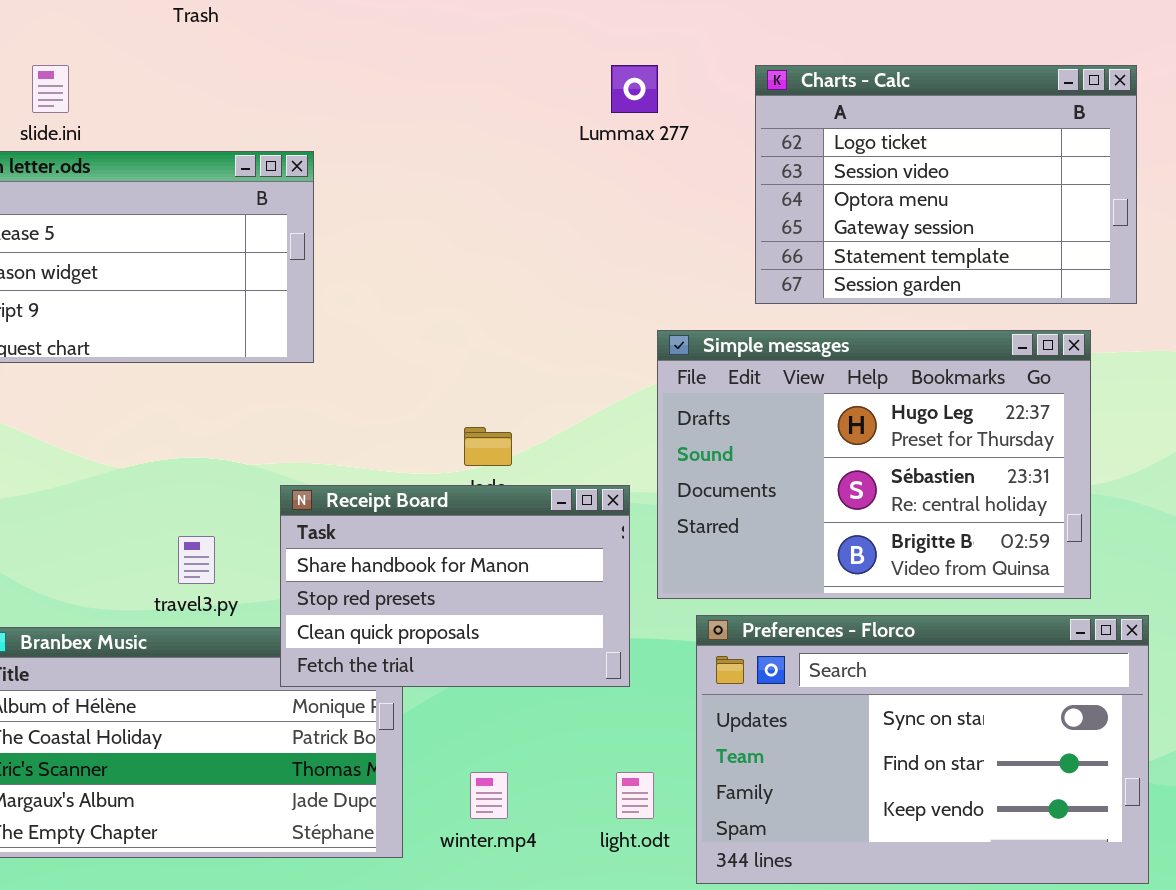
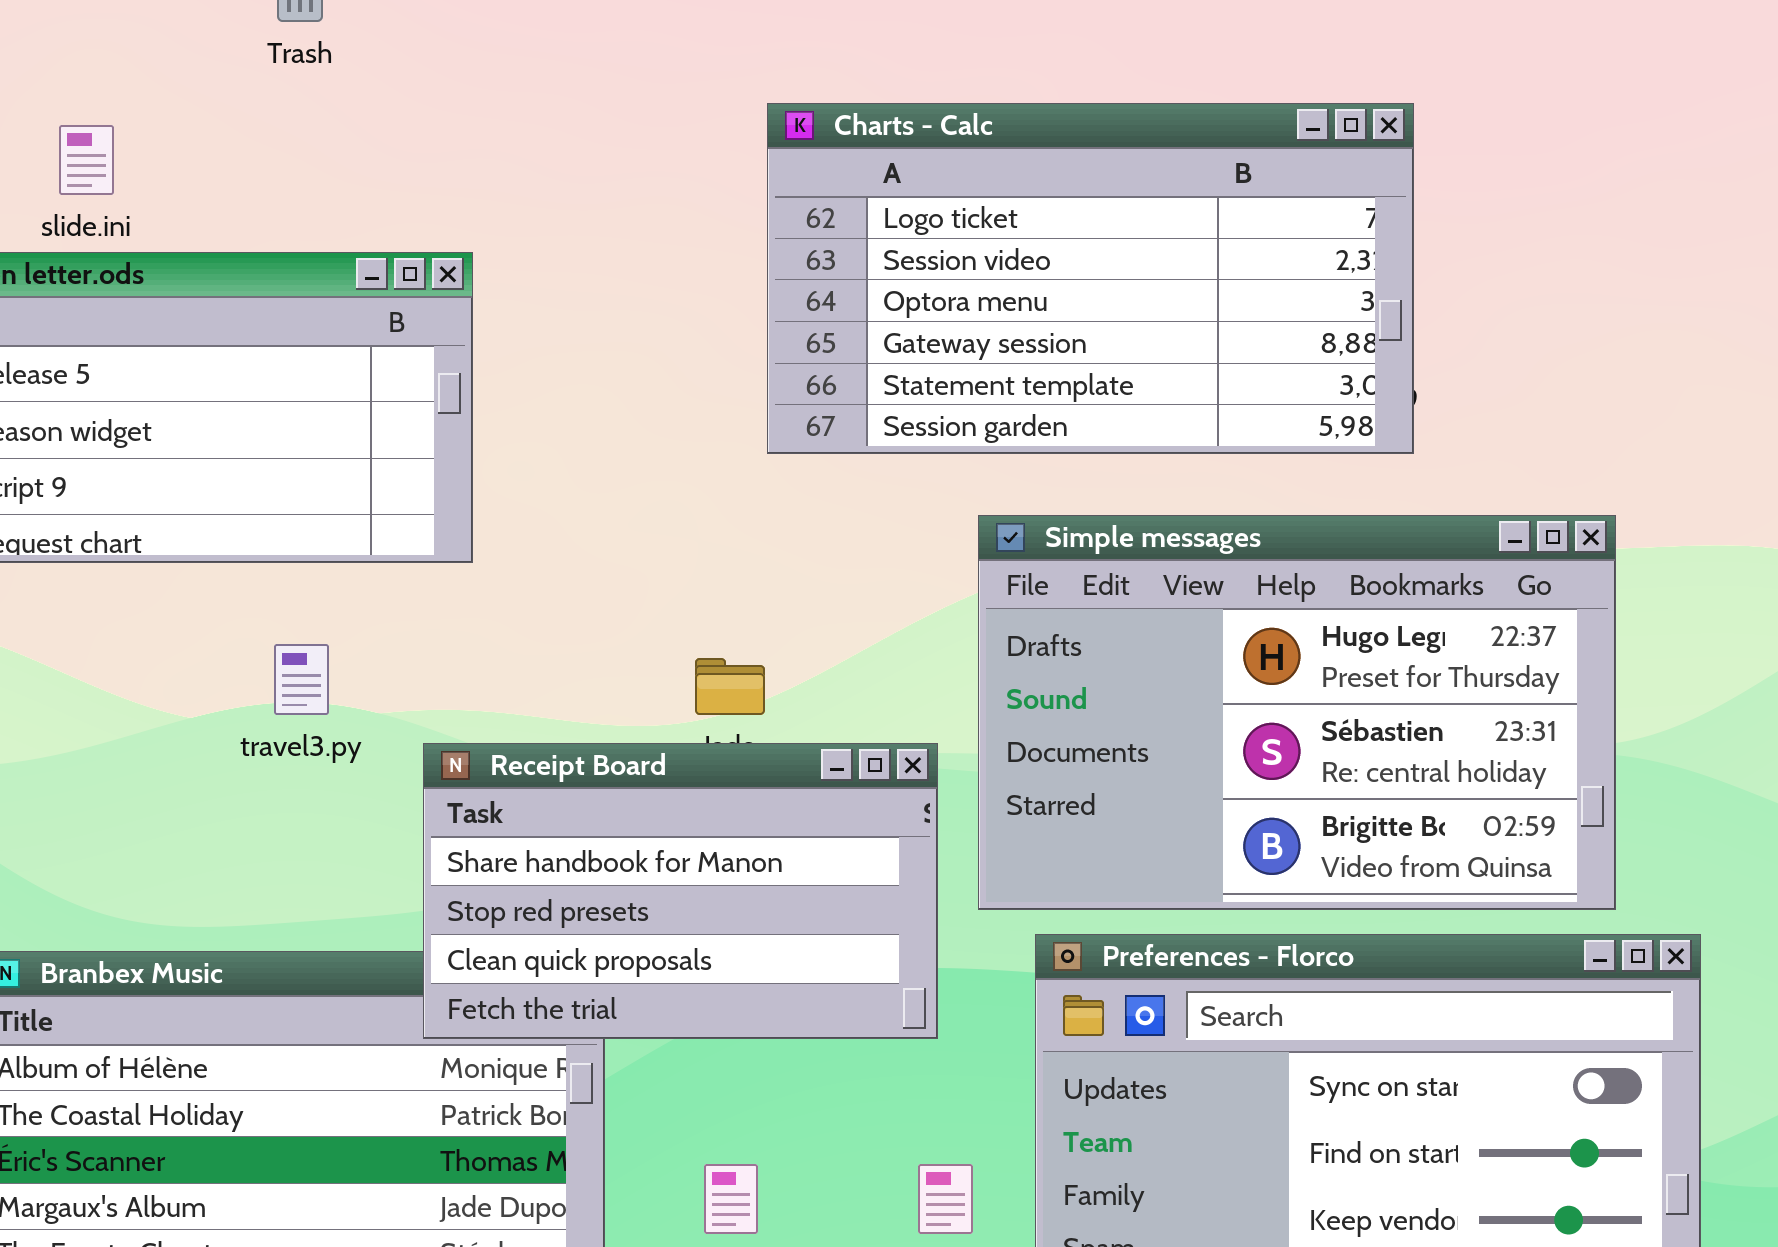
Charts - Calc: [755,65,1137,304] -> [767,103,1414,454], moved, resized
travel3.py: [178,536,215,584] -> [274,644,329,715], moved

